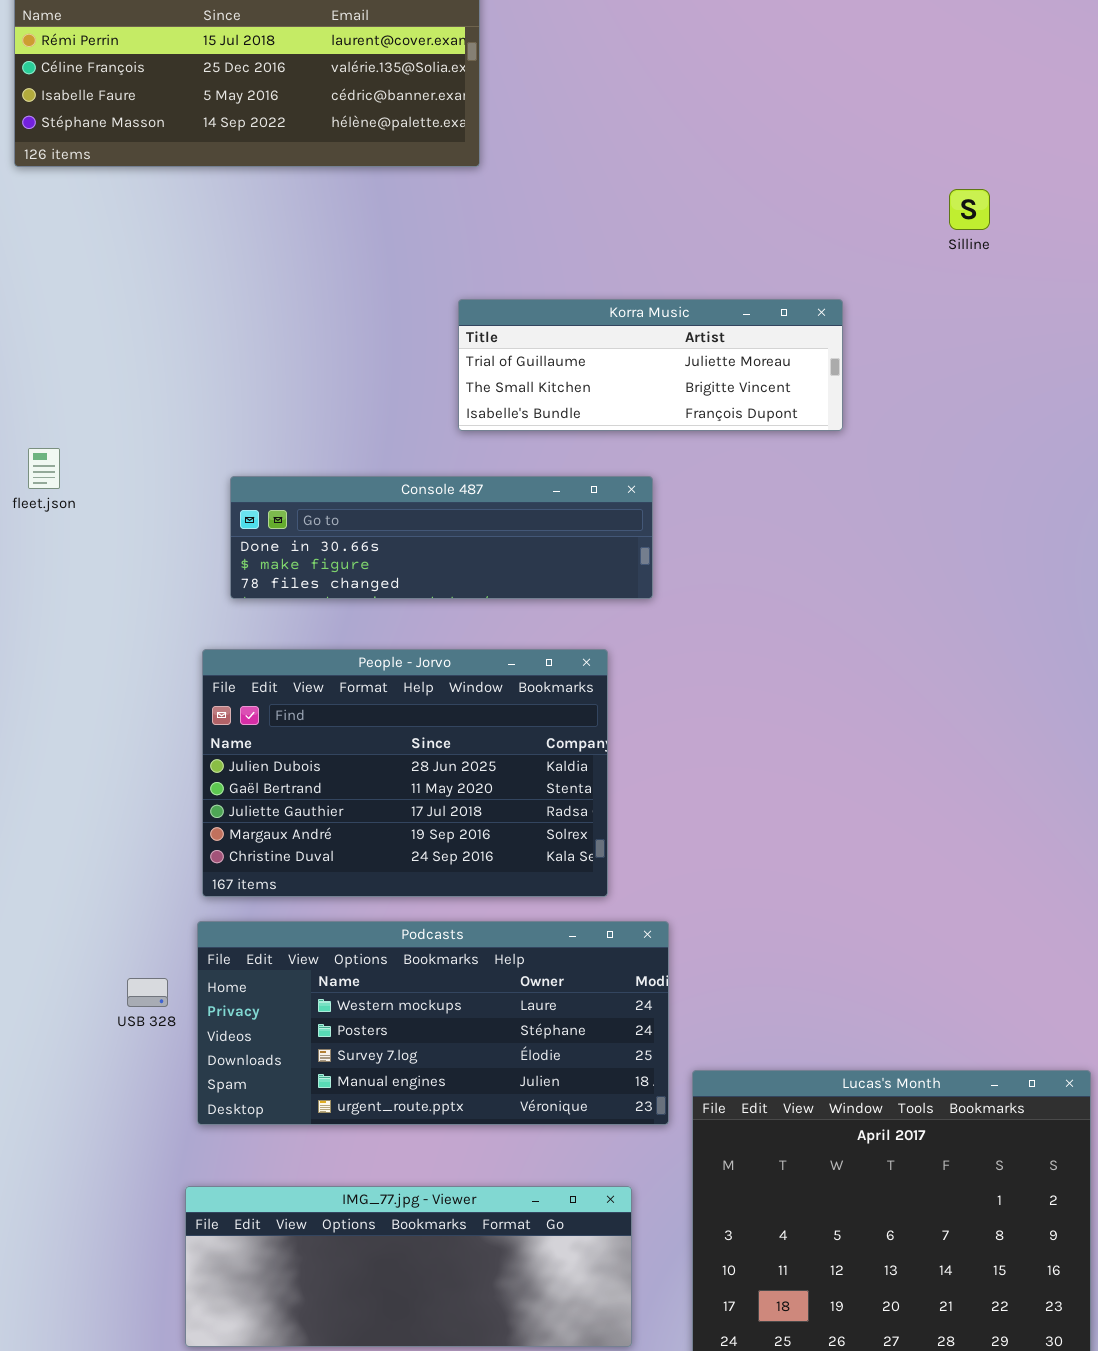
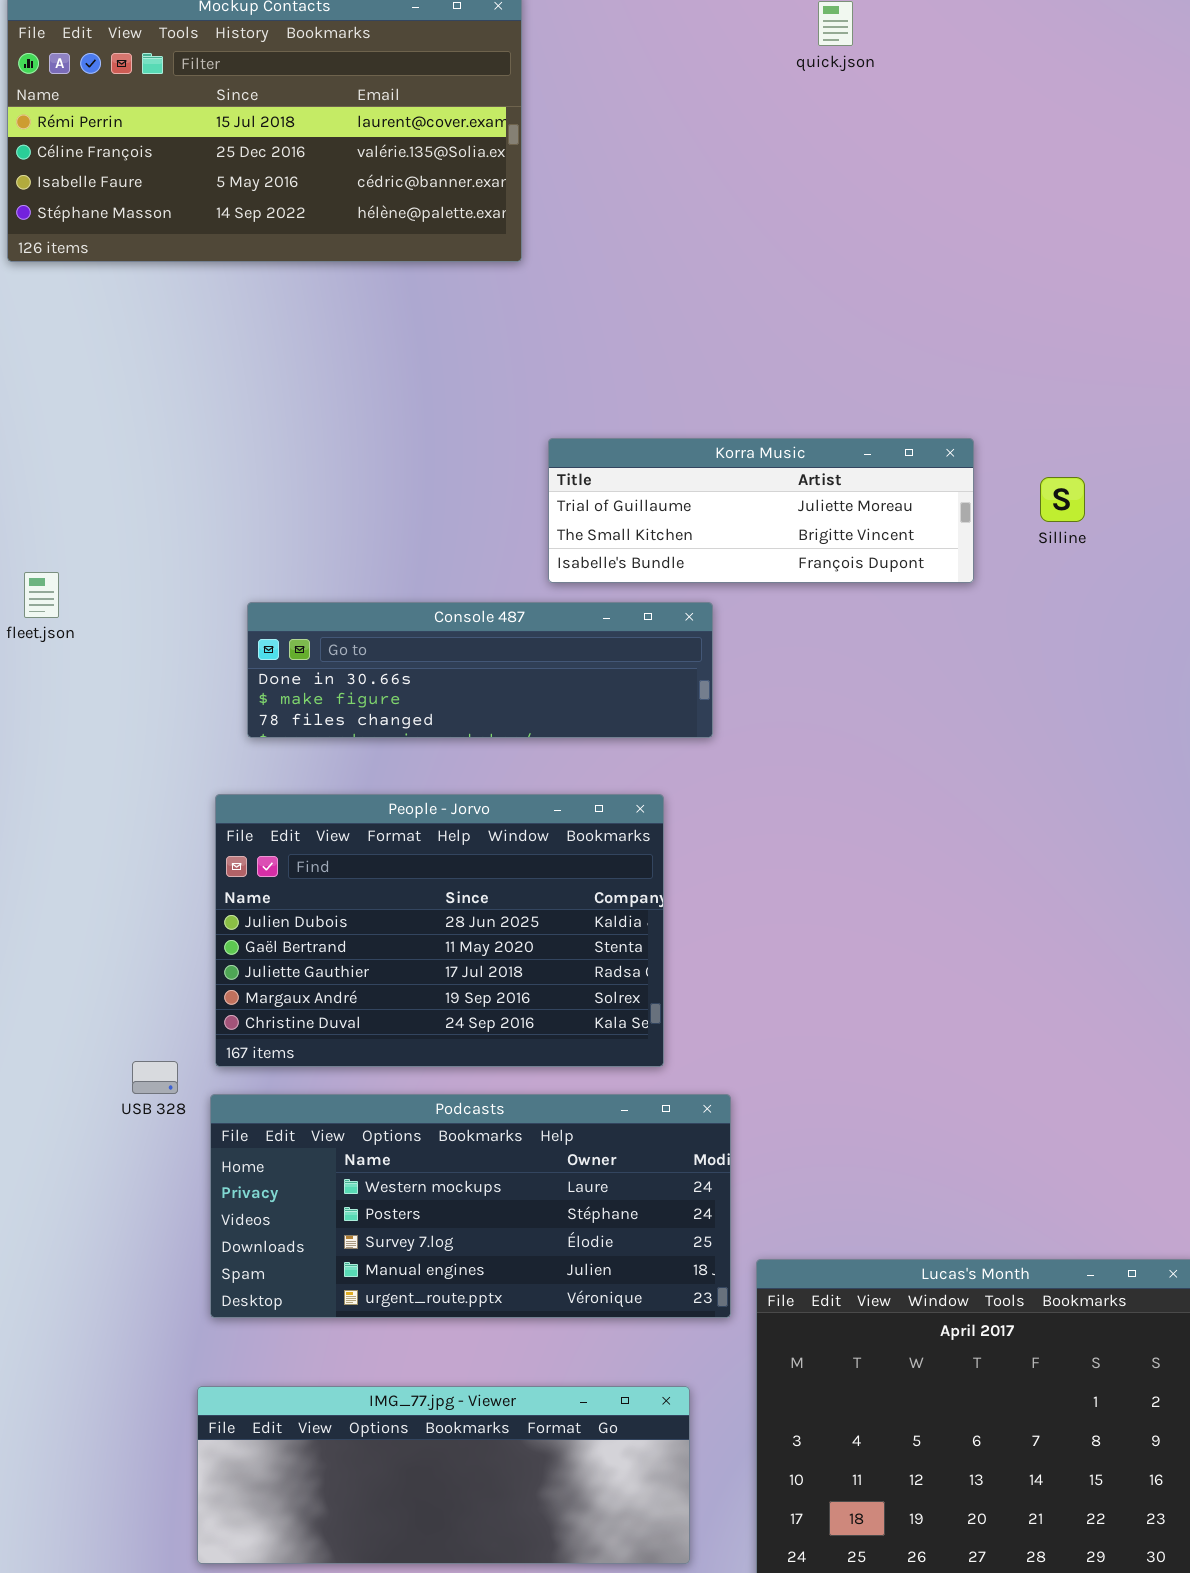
Silline: [949,189,990,230] -> [1040,477,1085,522], moved
Korra Music: [458,299,843,431] -> [548,438,974,583], moved
USB 328: [127,978,168,1007] -> [132,1061,178,1094], moved

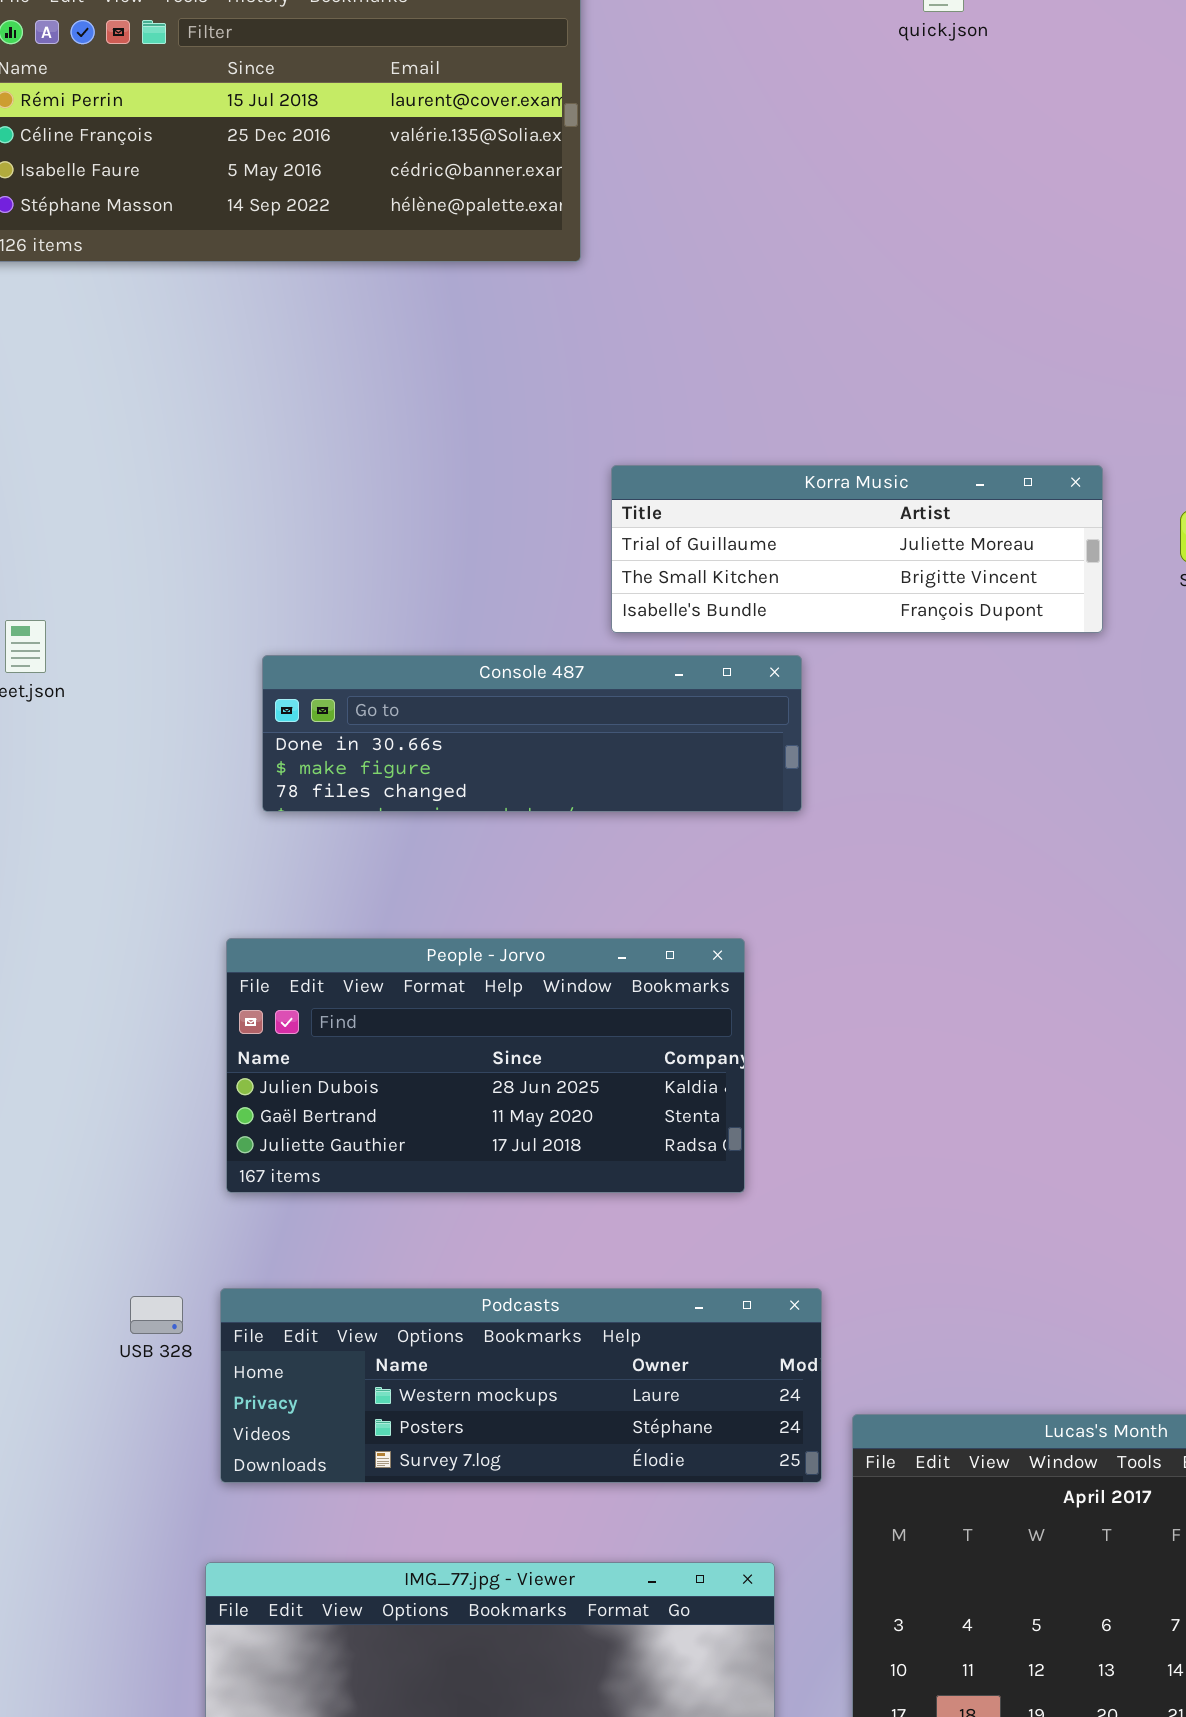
People - Jorvo: [215,794,664,1067] -> [226,938,745,1193], resized
USB 328: [132,1061,178,1094] -> [130,1296,183,1334], moved
Podcasts: [210,1094,731,1318] -> [220,1288,822,1483], resized

